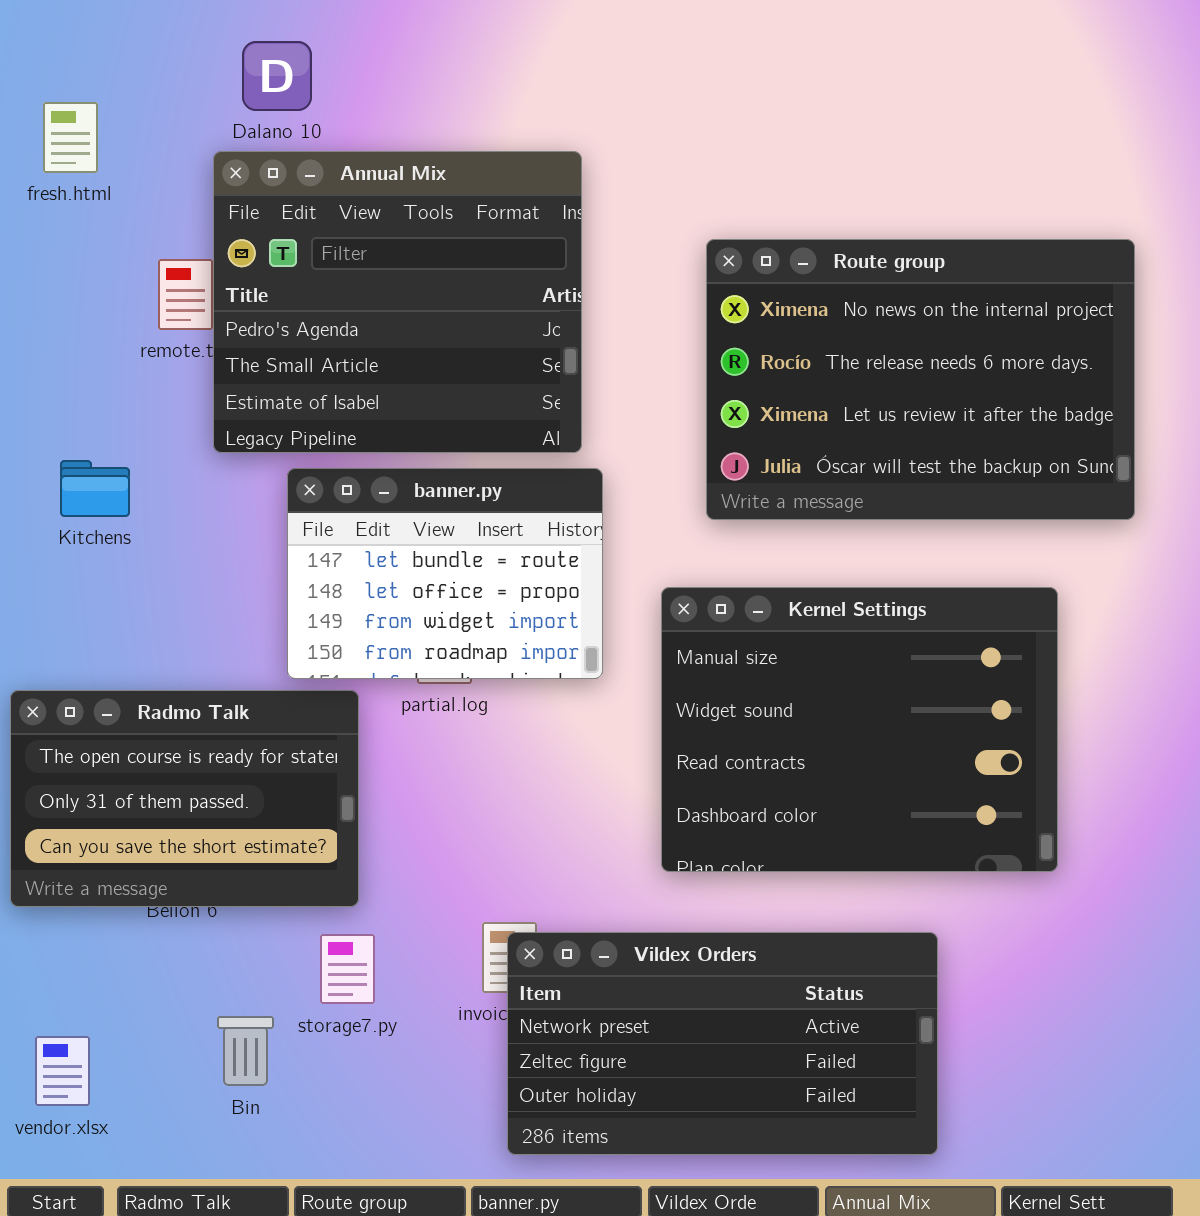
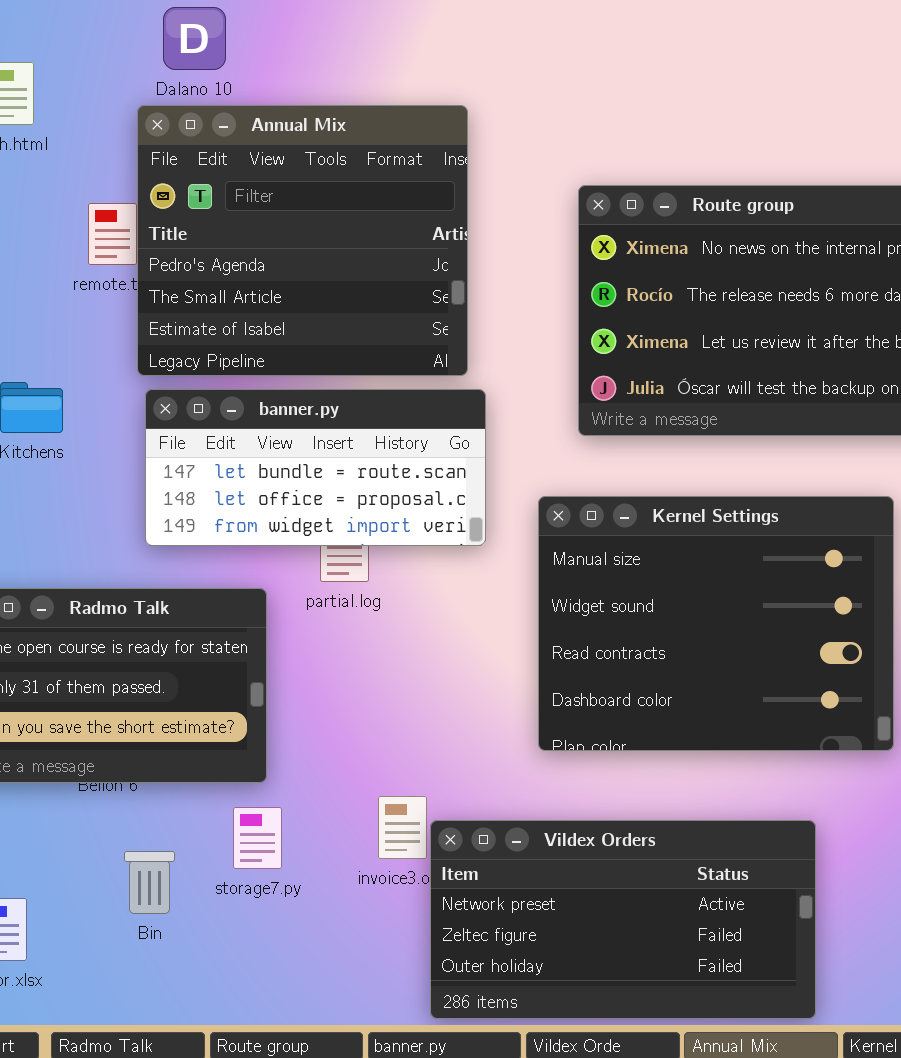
banner.py: [287,468,603,679] -> [145,389,486,546], resized
Vildex Orders: [507,932,938,1155] -> [430,820,816,1019], moved
Bin: [217,1016,274,1086] -> [124,851,175,914], moved

